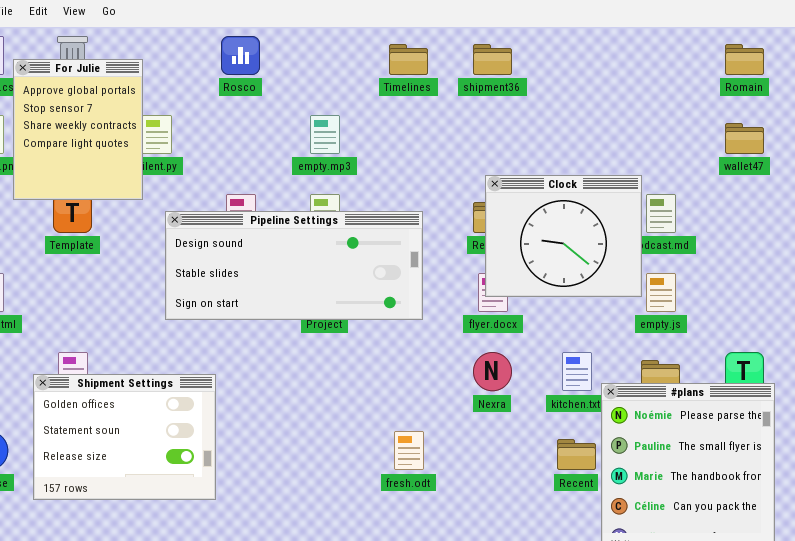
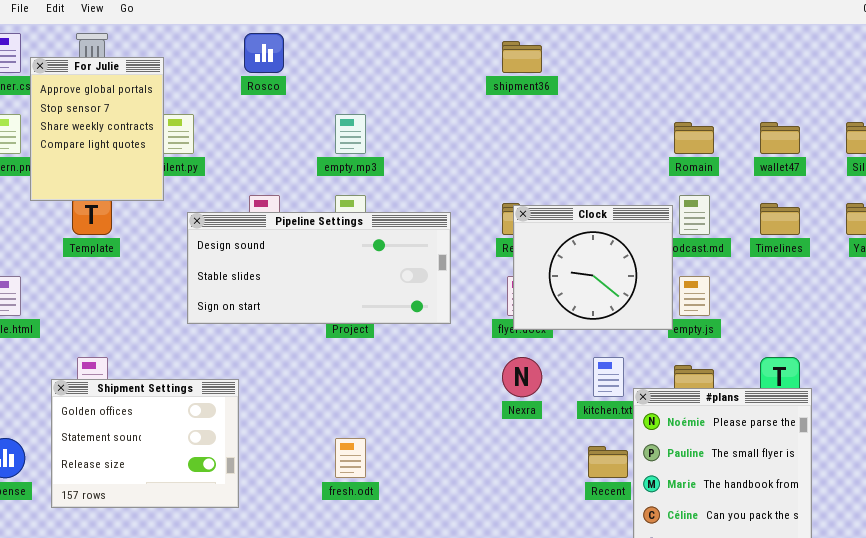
Timelines: [389,44,428,75] -> [760,203,800,235], moved
Romain: [725,44,764,75] -> [674,122,714,154], moved
Clock: [485,175,642,297] -> [513,205,673,330], moved
fresh.odt: [394,431,424,470] -> [335,438,366,478], moved

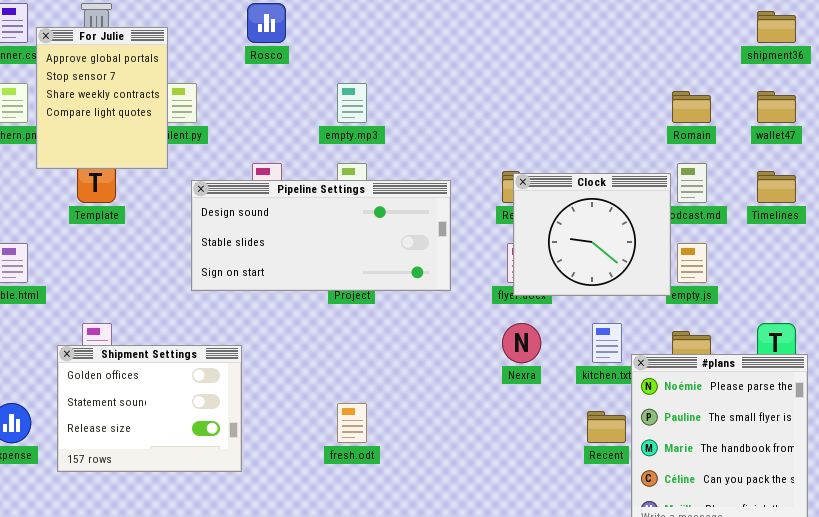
shipment36: [502,41,542,73] -> [757,11,796,43], moved

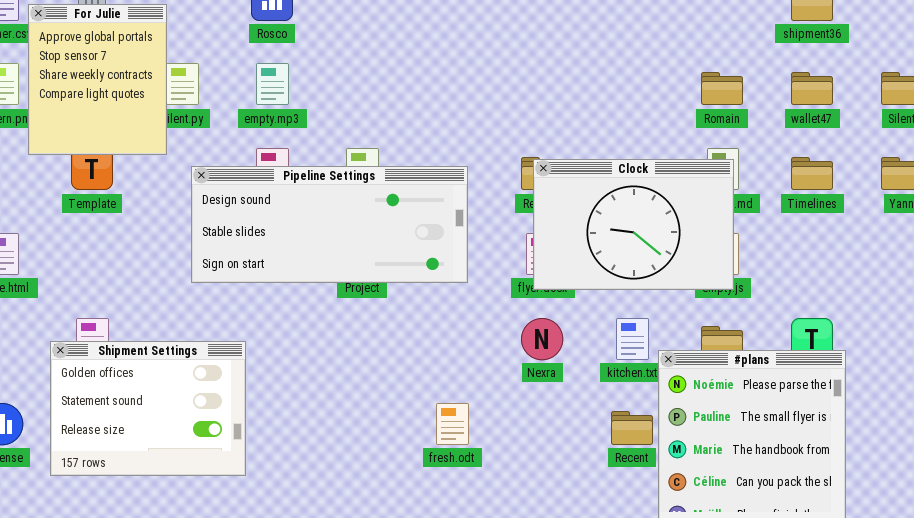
empty.mp3: [337,83,367,123] -> [256,63,289,105], moved
Clock: [513,173,671,296] -> [533,159,734,290], resized
fresh.odt: [337,403,367,443] -> [436,403,469,445], moved

